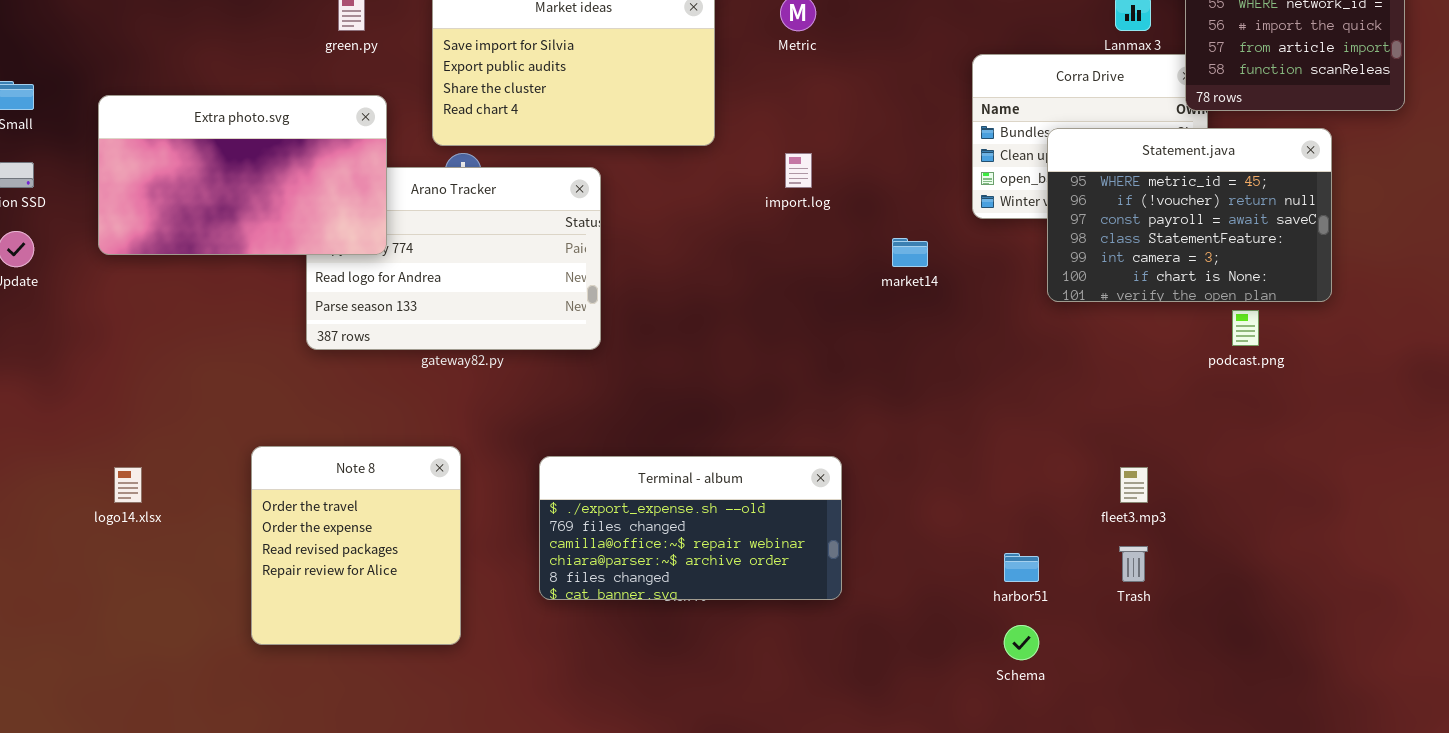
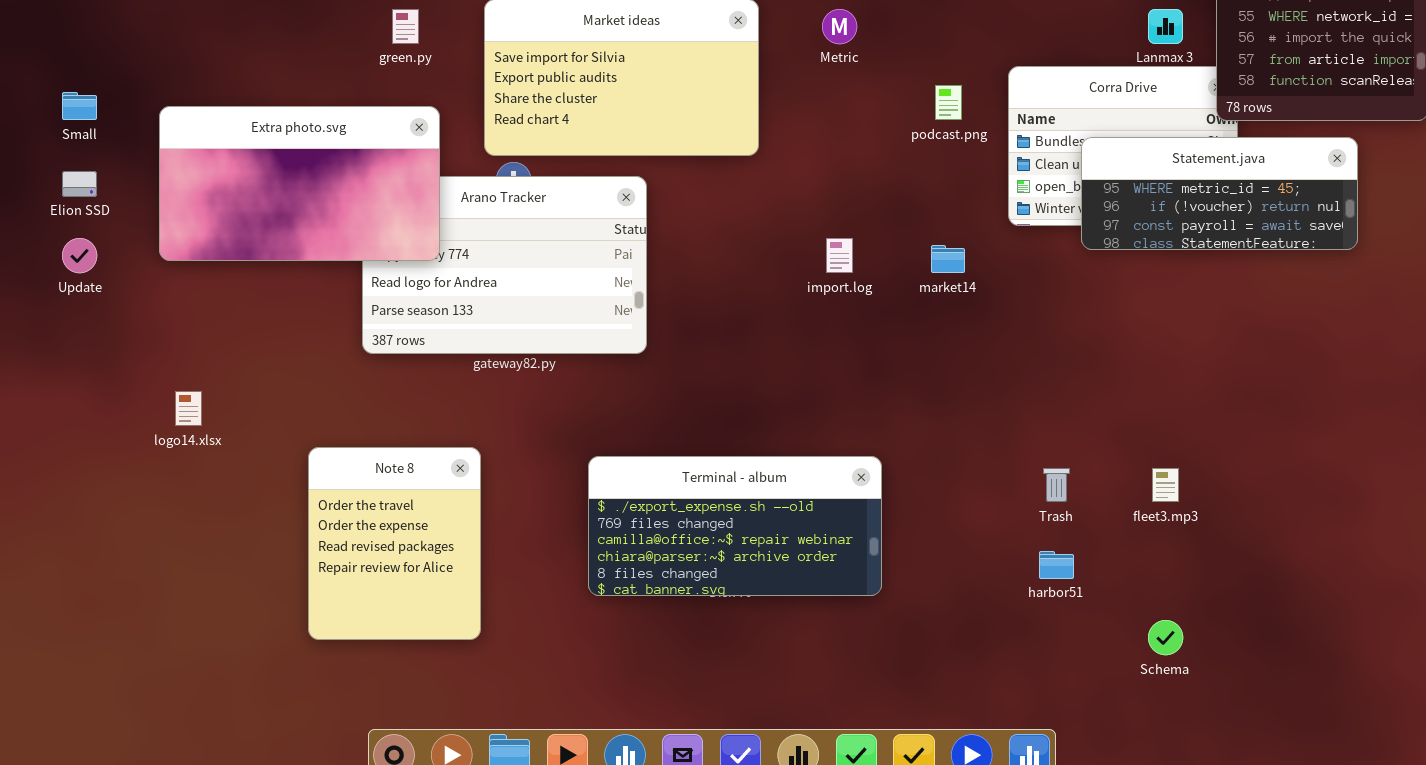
Statement.java: [1047,128,1332,302] -> [1081,137,1358,250], resized
import.log: [785,153,812,188] -> [826,238,853,273], moved
podcast.png: [1232,310,1259,346] -> [935,85,962,120], moved
Note 8: [251,446,461,645] -> [308,447,481,640], resized
logo14.xlsx: [114,467,142,503] -> [175,391,202,426], moved
Trash: [1119,546,1148,582] -> [1043,468,1070,502], moved
Schema: [1004,625,1039,660] -> [1148,620,1183,655], moved

